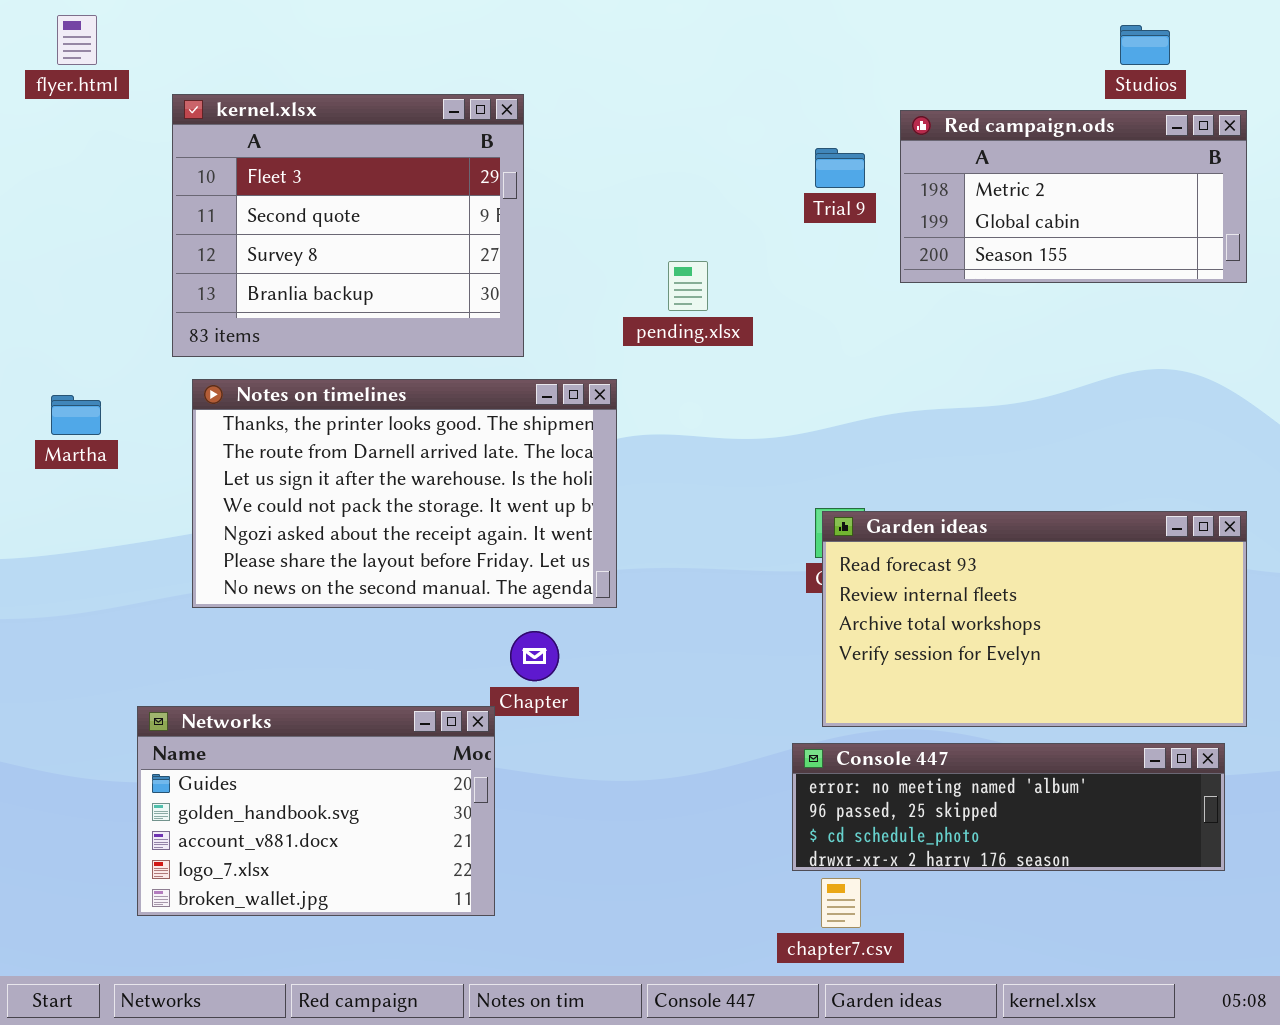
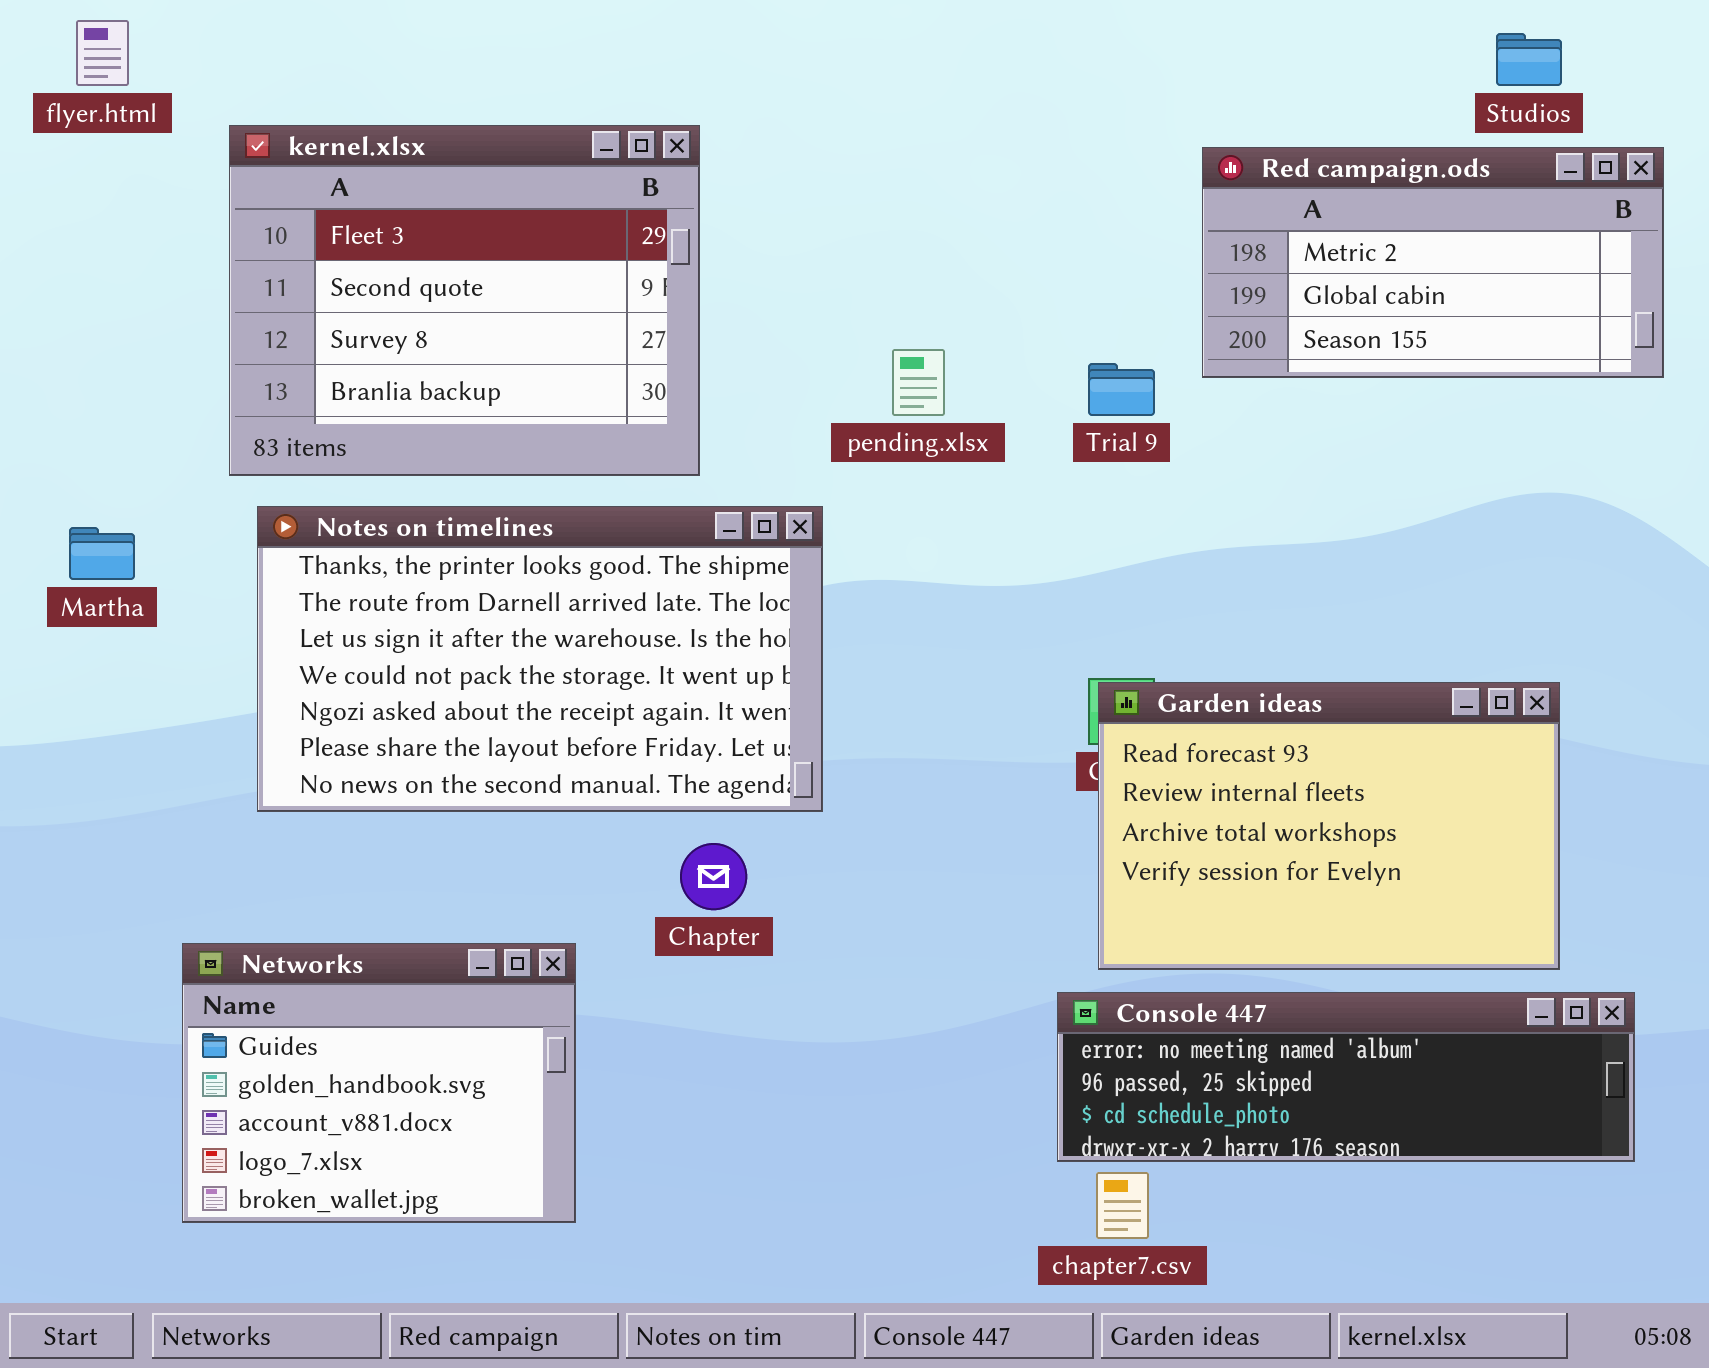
Trial 9: [815,148,865,188] -> [1088,363,1155,416], moved
Garden ideas: [822,511,1247,727] -> [1098,682,1560,970], resized
Networks: [137,706,495,916] -> [182,943,576,1223], resized

